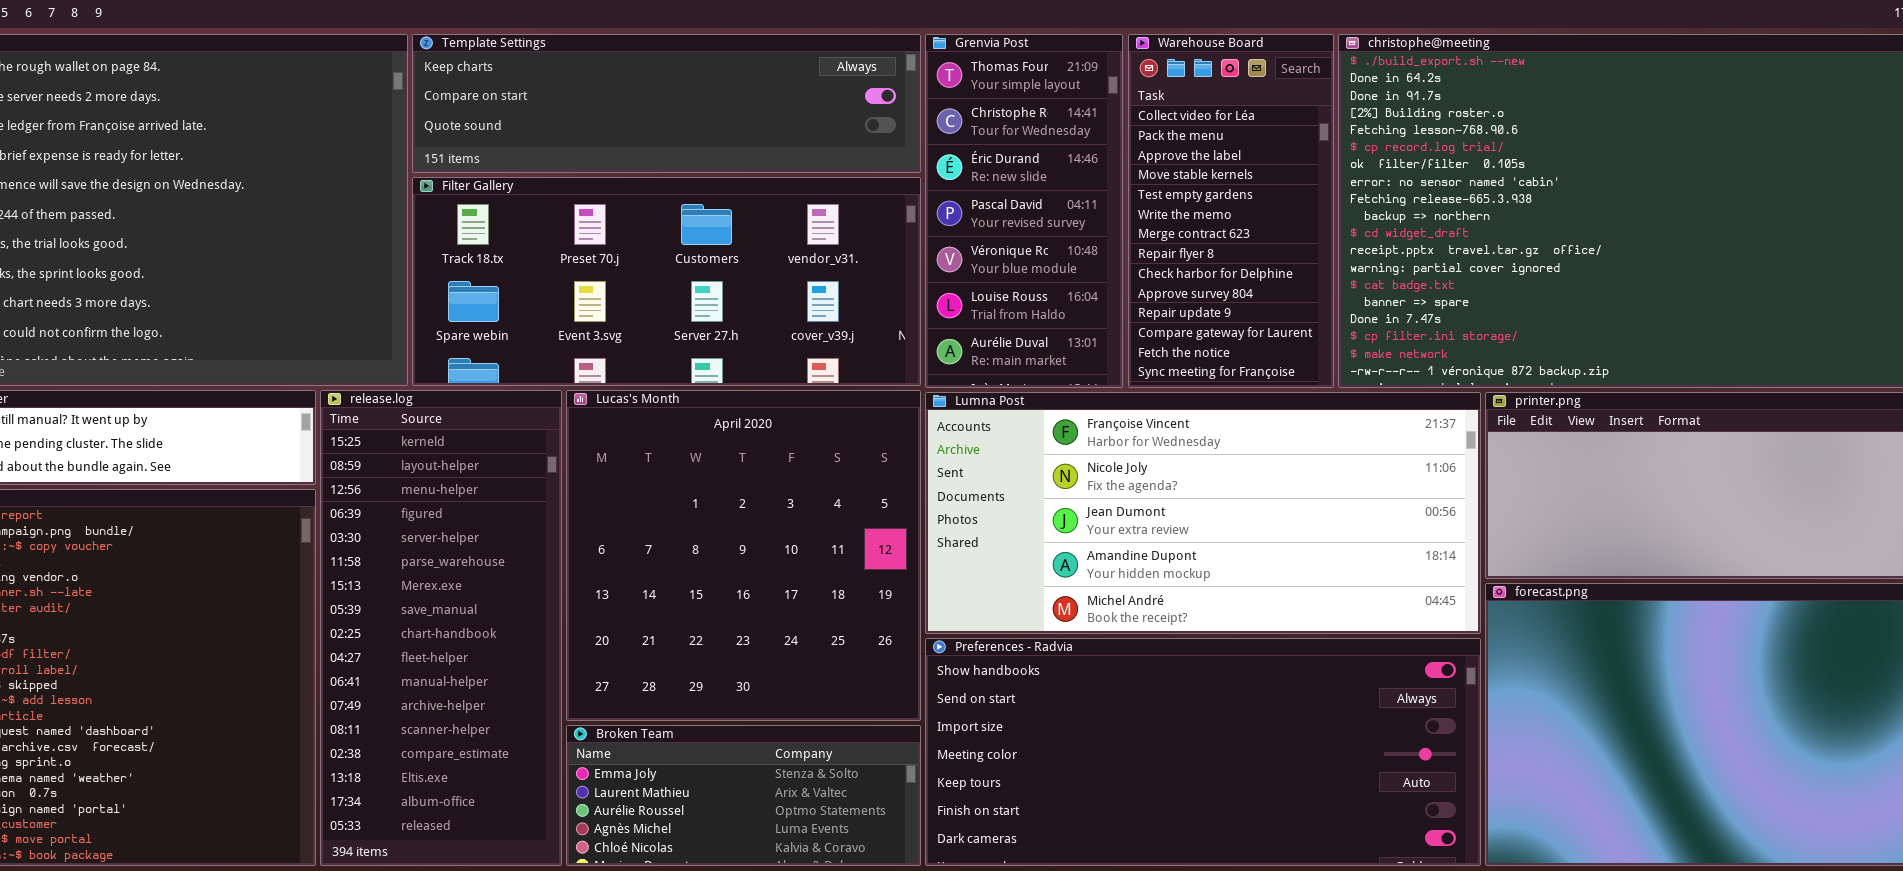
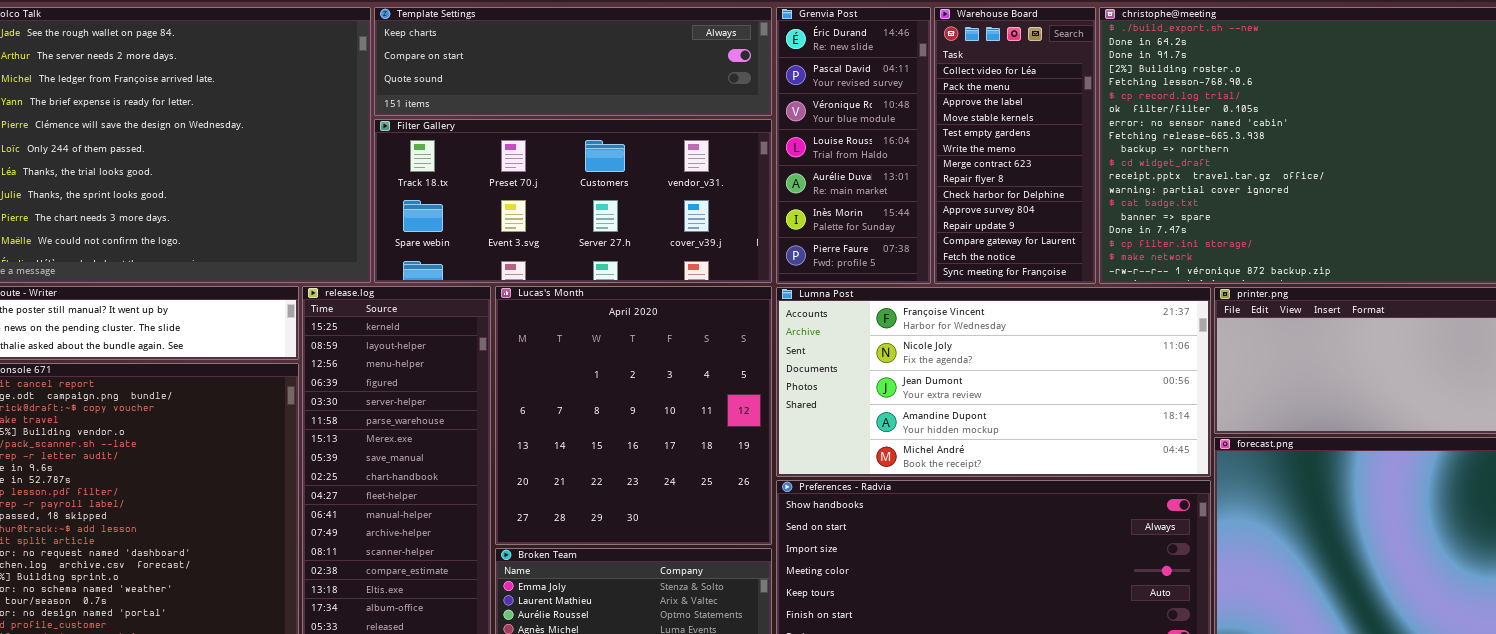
Grenvia Post: [925,34,1123,388] -> [776,7,931,284], scrolled down 2 rows

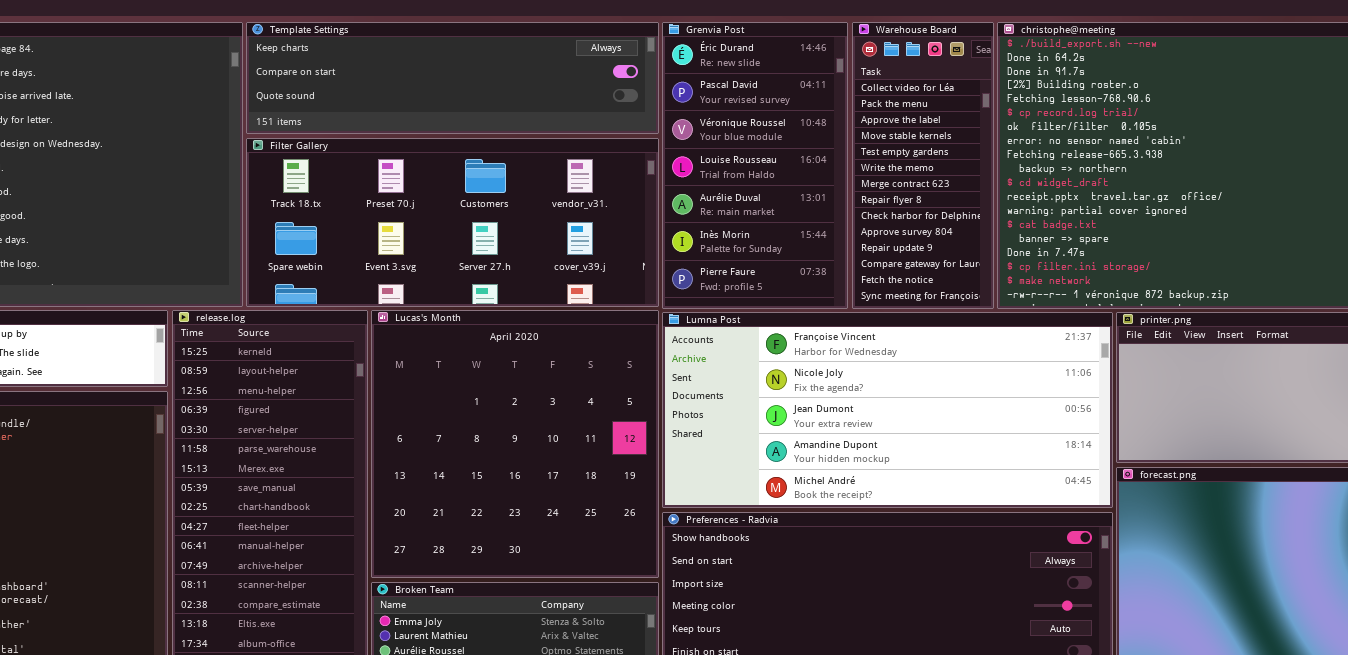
Grenvia Post: [776,7,931,284] -> [662,22,848,309], resized
Warehouse Board: [934,7,1096,284] -> [852,22,994,309], resized

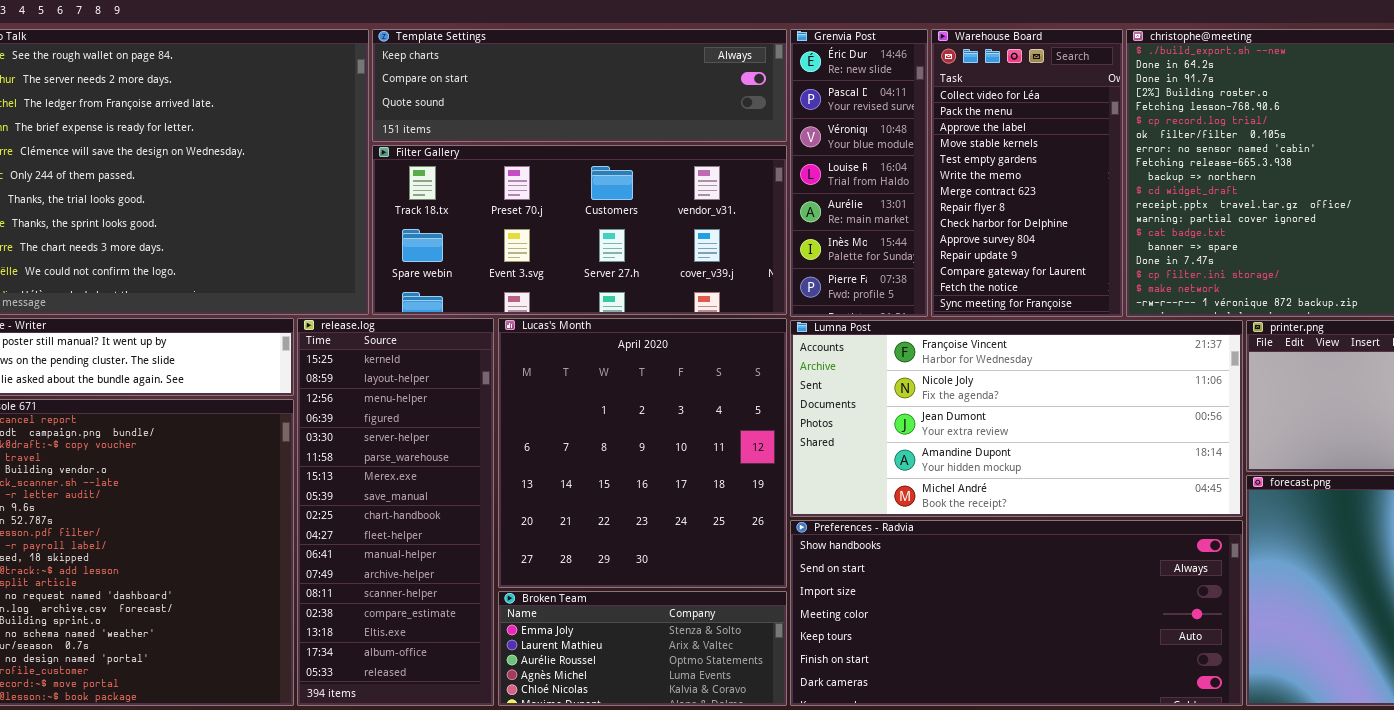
Grenvia Post: [662,22,848,309] -> [790,29,928,317], resized
Warehouse Board: [852,22,994,309] -> [931,29,1123,317], resized

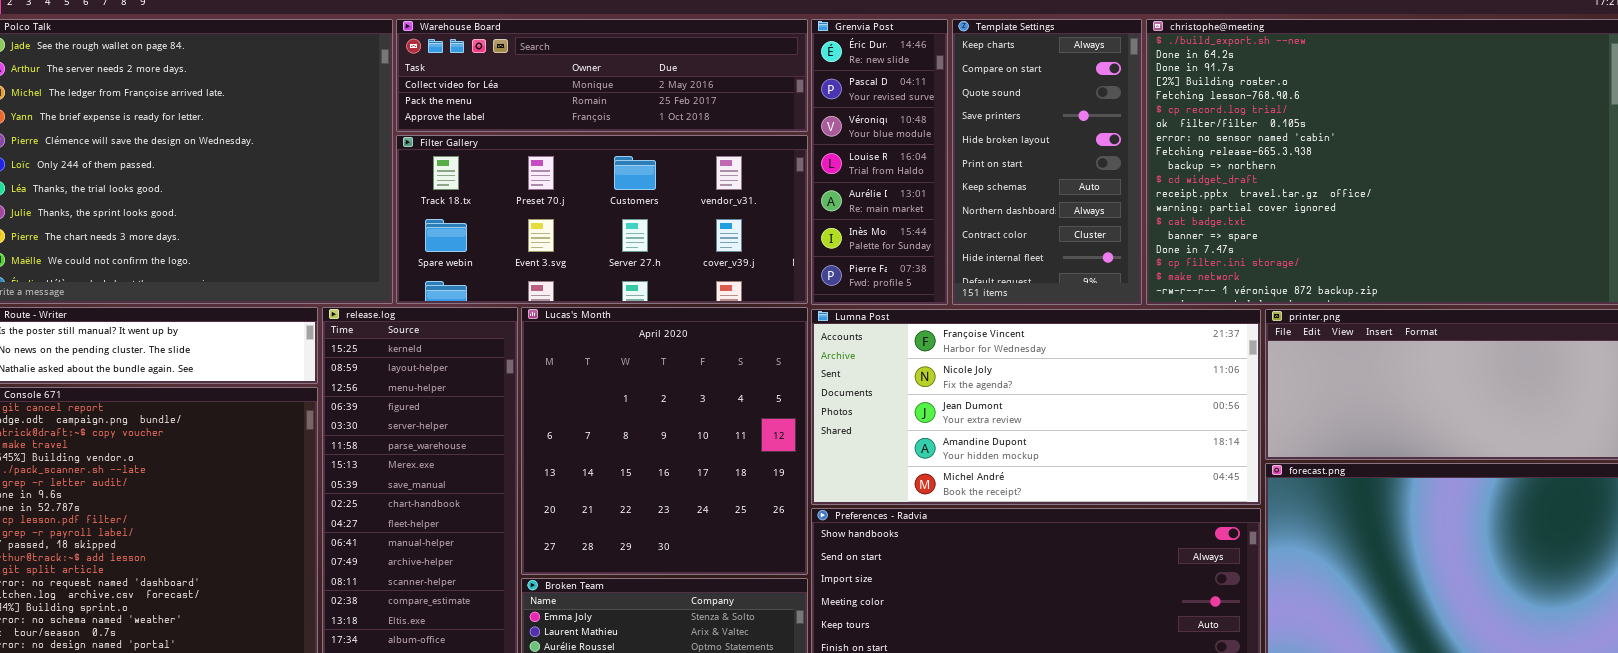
Template Settings: [372,29,787,142] -> [952,19,1142,305], moved, resized
Warehouse Board: [931,29,1123,317] -> [396,19,808,132], moved, resized

